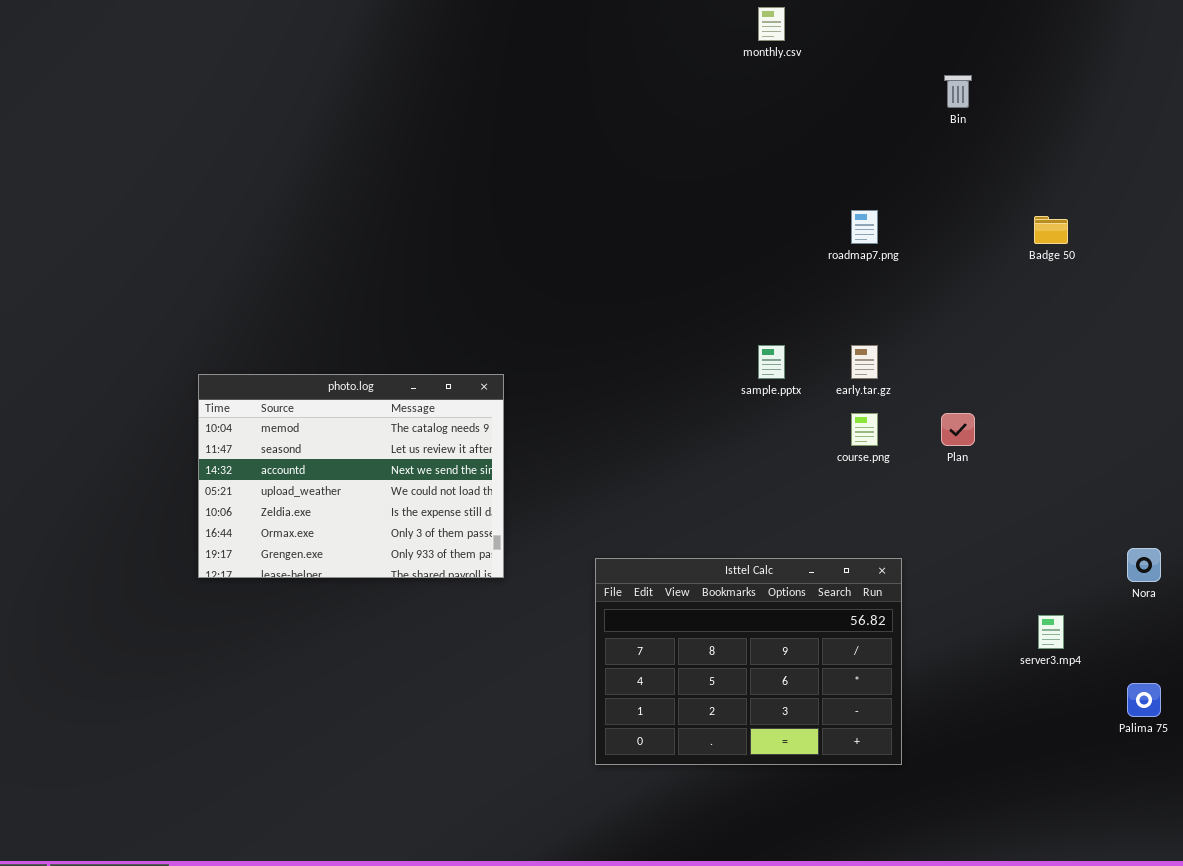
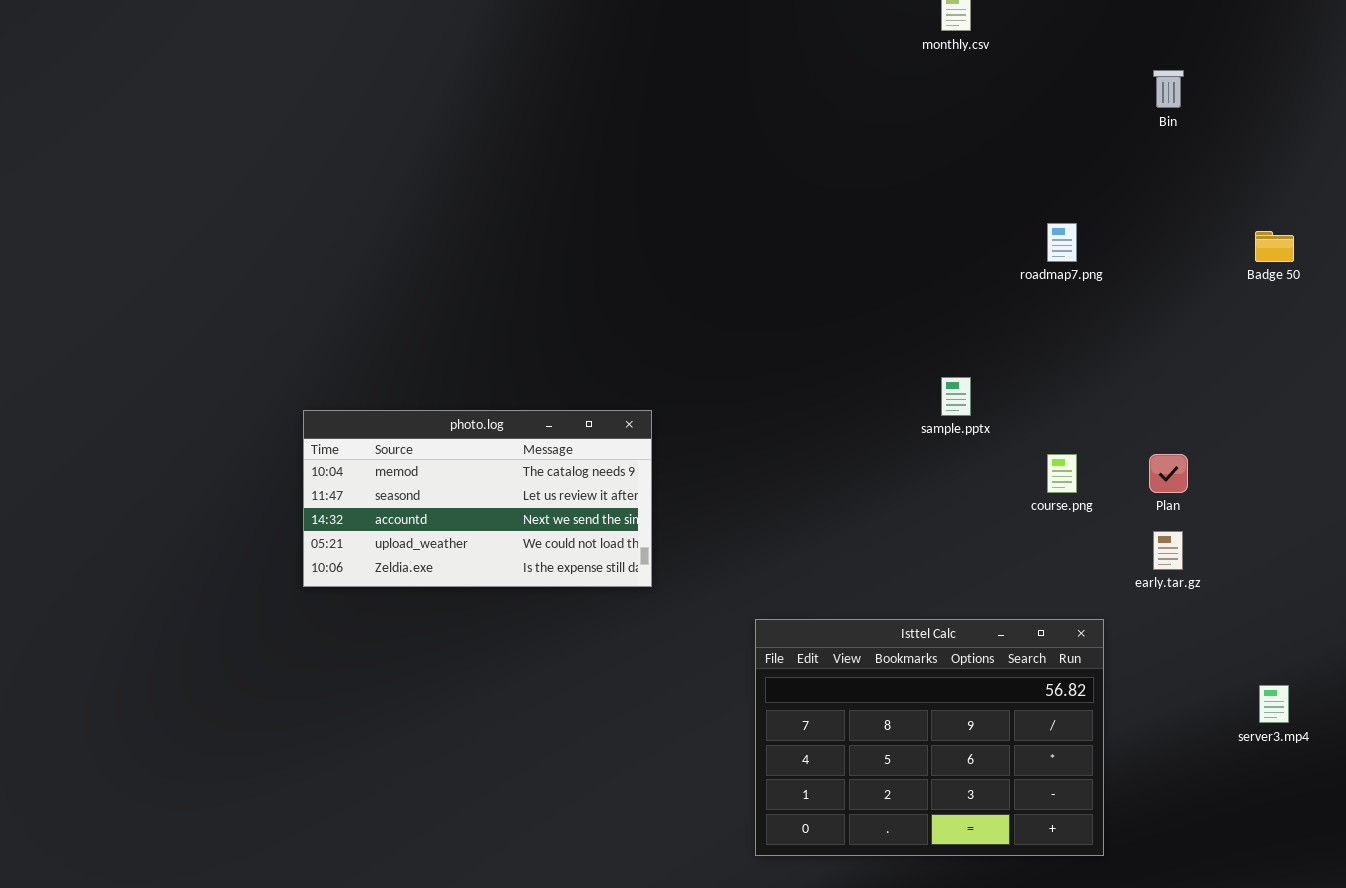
early.tar.gz: [851,345,878,379] -> [1153,531,1183,570], moved
photo.log: [198,374,504,578] -> [303,410,652,587], resized

